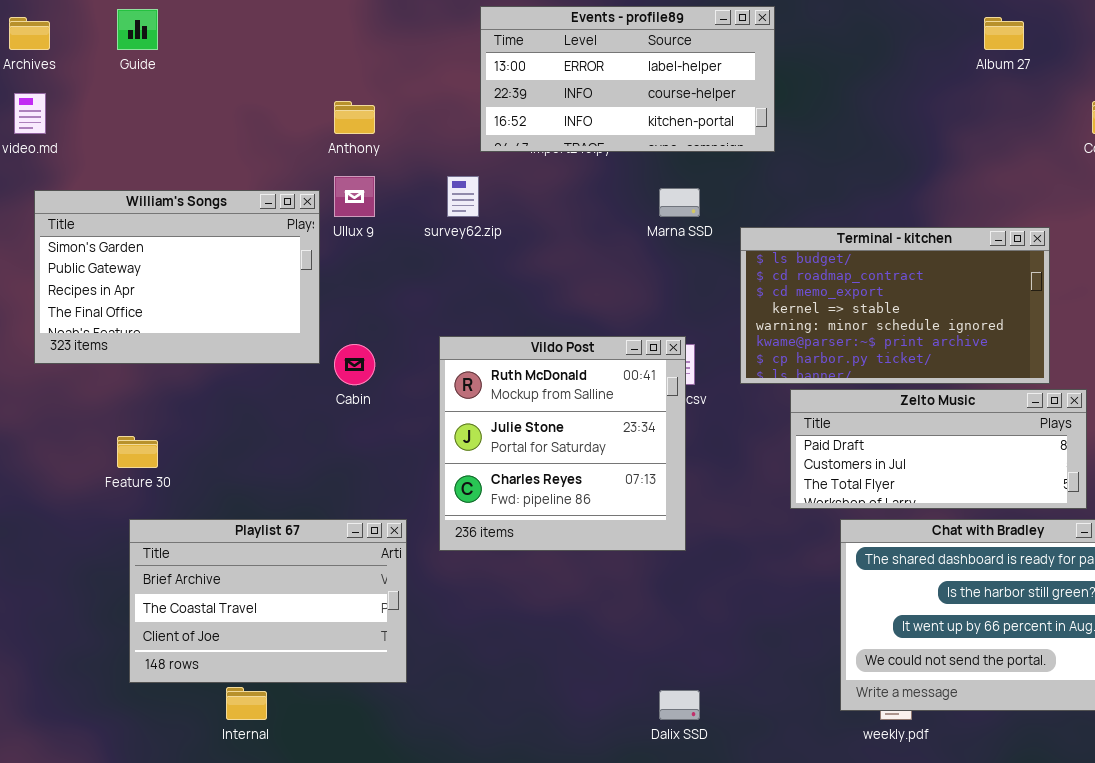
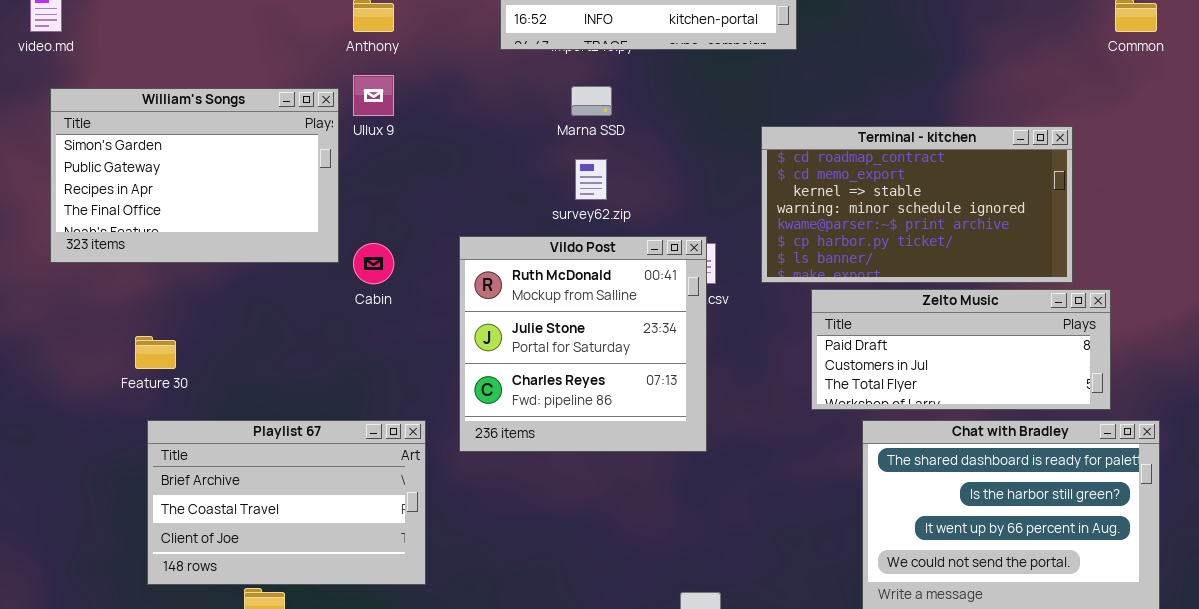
survey62.zip: [447,176,479,217] -> [575,159,607,200], moved
Marna SSD: [659,188,700,217] -> [571,86,612,116], moved
Terminal - kitchen: [740,227,1050,384] -> [761,126,1073,283], scrolled down 1 row

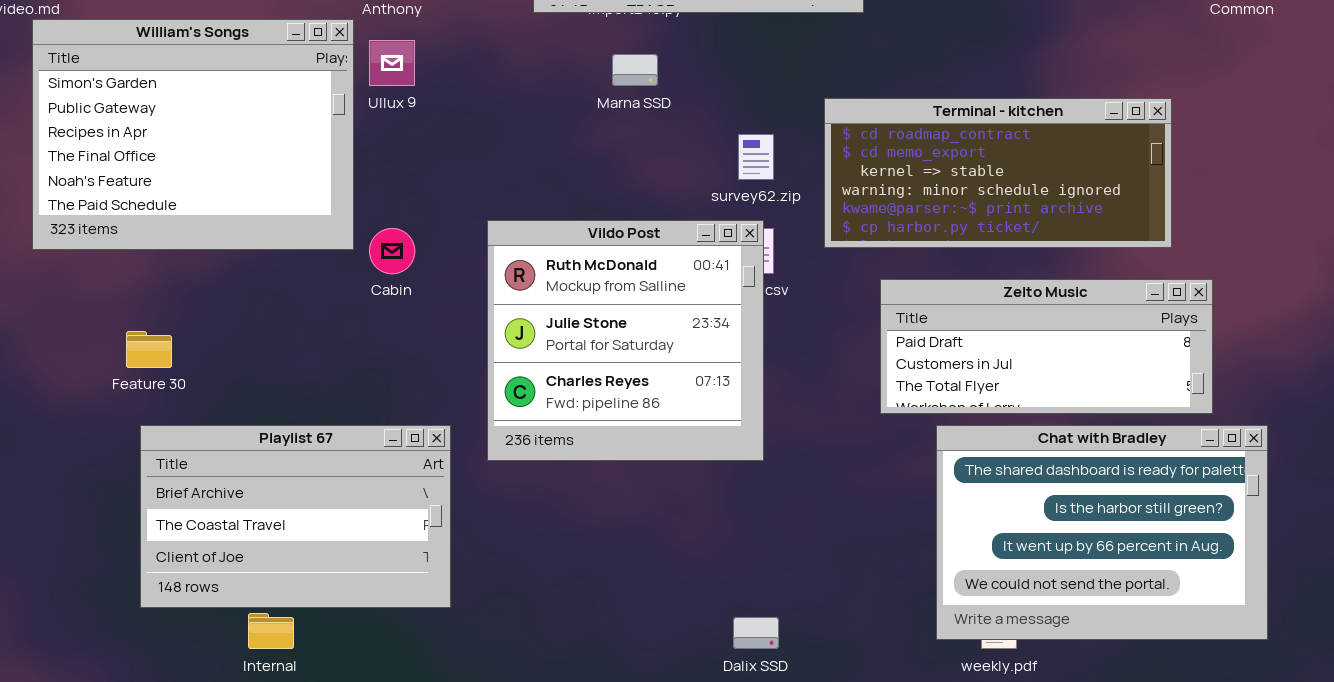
William's Songs: [50,88,339,263] -> [32,19,354,250], resized
Terminal - kitchen: [761,126,1073,283] -> [824,98,1172,248], resized
survey62.zip: [575,159,607,200] -> [738,134,774,180], moved

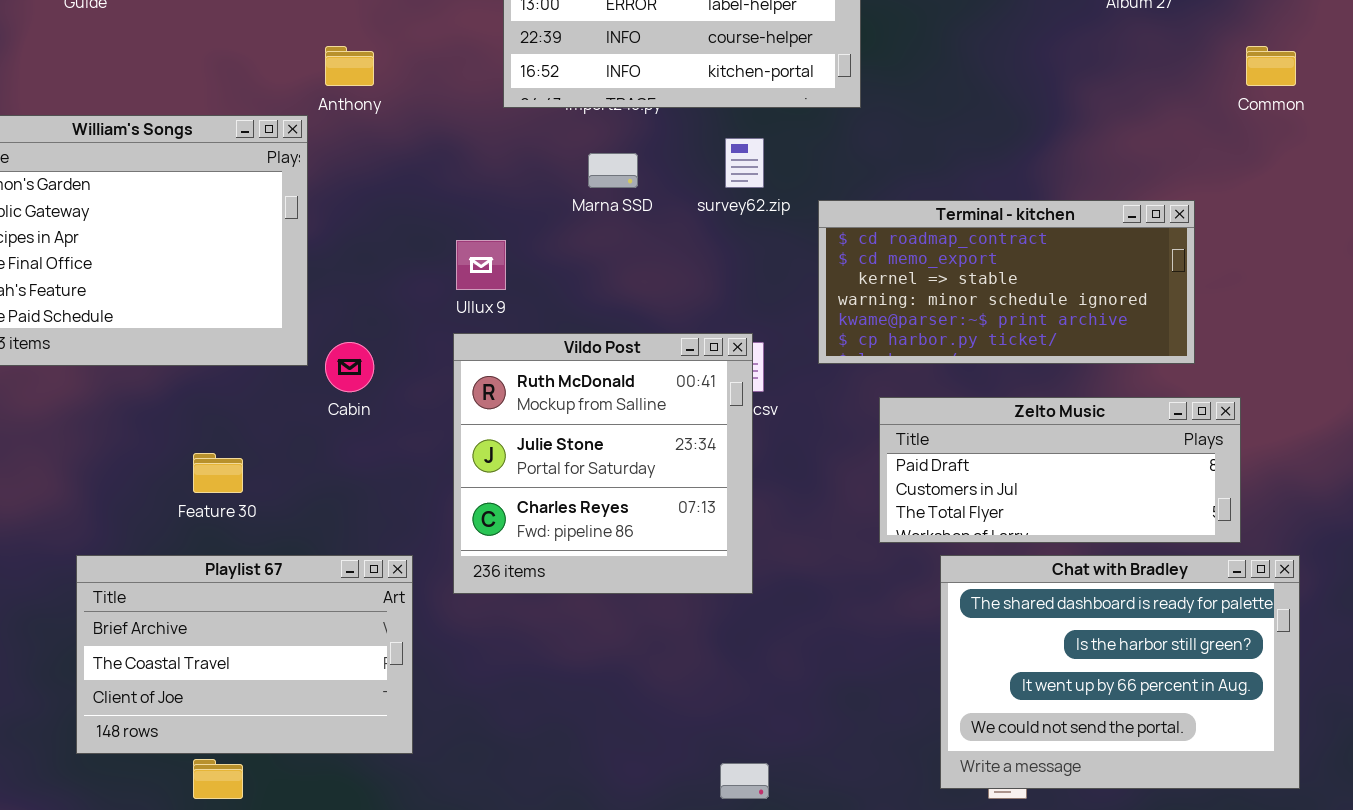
Ullux 9: [369,40,415,86] -> [456,240,506,290], moved
survey62.zip: [738,134,774,180] -> [725,138,764,188], moved
Feature 30: [126,331,172,368] -> [193,453,243,493], moved

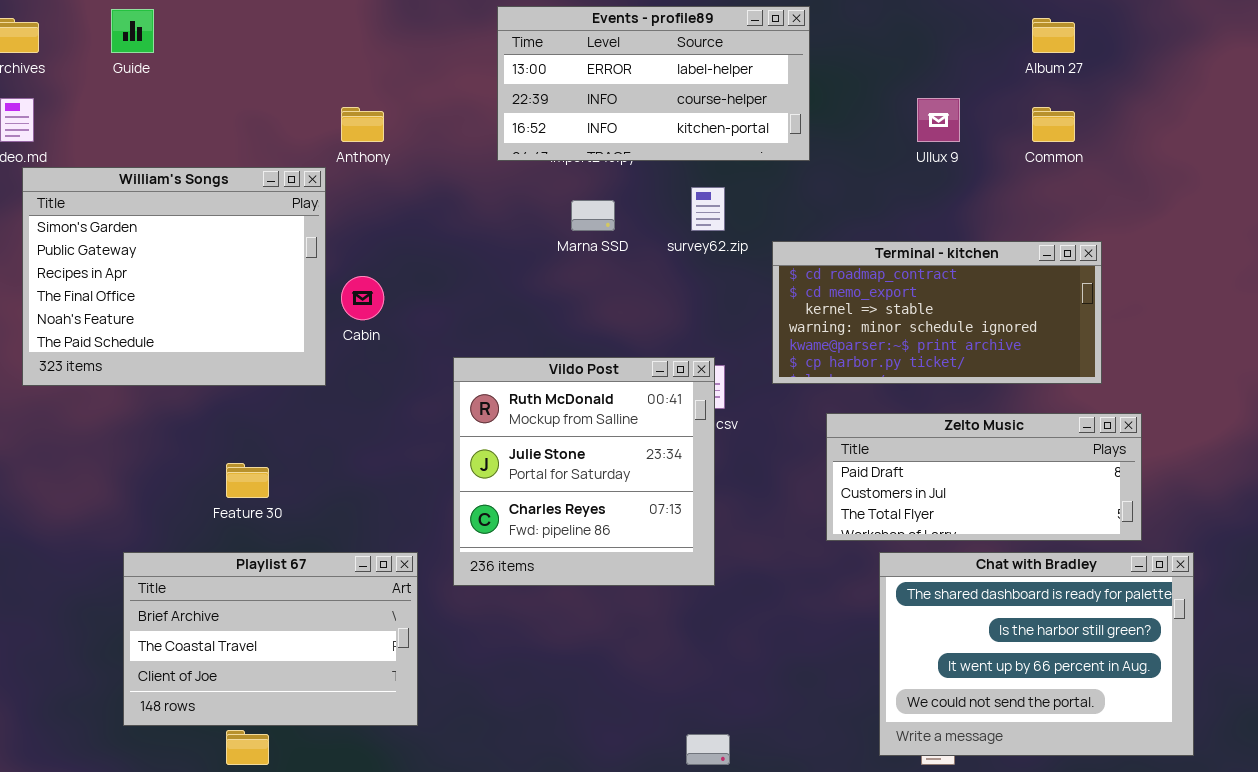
Common: [1246,46,1296,86] -> [1032,107,1075,142], moved
Ullux 9: [456,240,506,290] -> [917,98,960,142], moved
Cabin: [325,342,374,392] -> [341,276,384,320], moved

